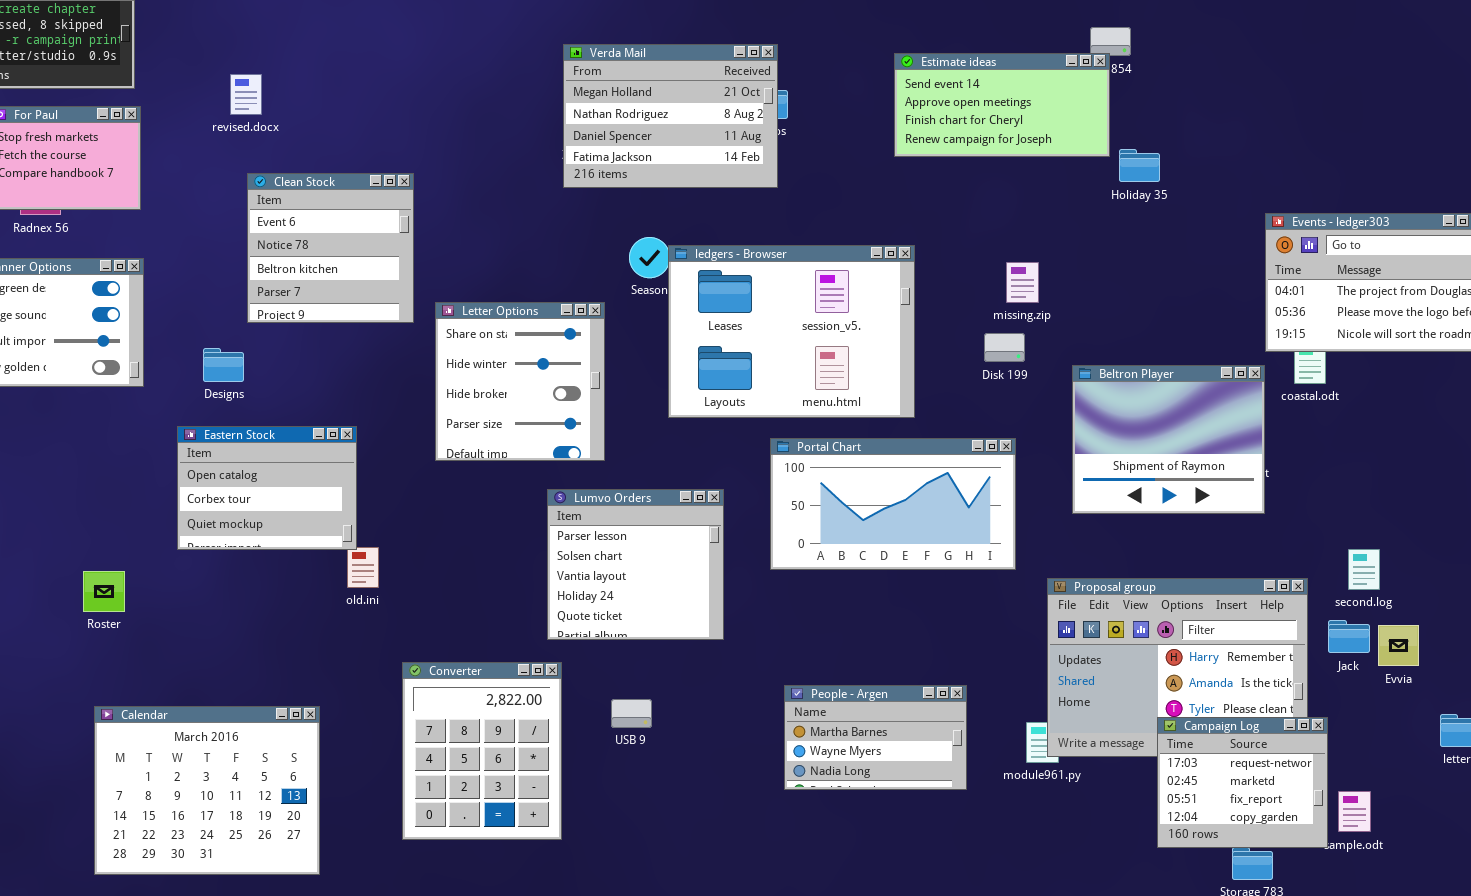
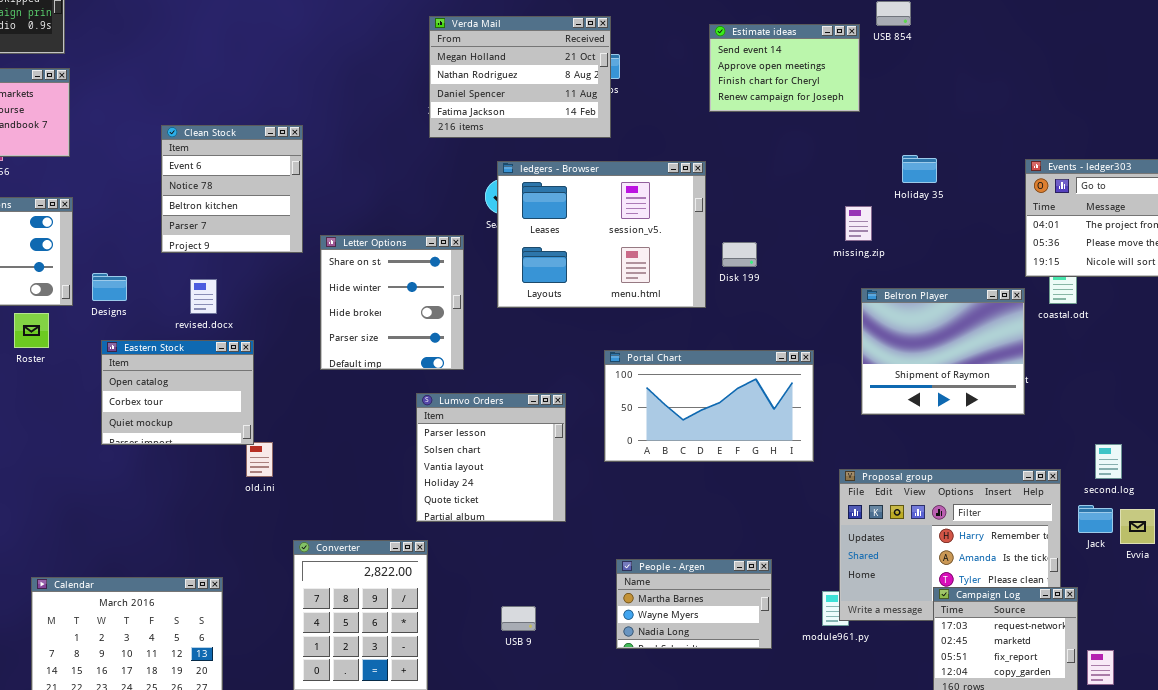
Estimate ideas: [894,53,1110,157] -> [709,24,860,112], resized
revised.docx: [230,74,262,115] -> [190,279,217,314], moved
Holiday 35: [1119,149,1160,182] -> [902,155,937,183], moved
ledgers - Browser: [668,245,915,418] -> [497,161,706,308], moved
missing.zip: [1006,262,1039,303] -> [845,206,872,241], moved
Disk 199: [984,333,1025,362] -> [722,242,757,267], moved
Designs: [203,348,244,382] -> [92,273,127,301], moved
Roster: [83,571,125,612] -> [14,313,49,348], moved
USB 9: [611,699,652,728] -> [501,606,536,631], moved

